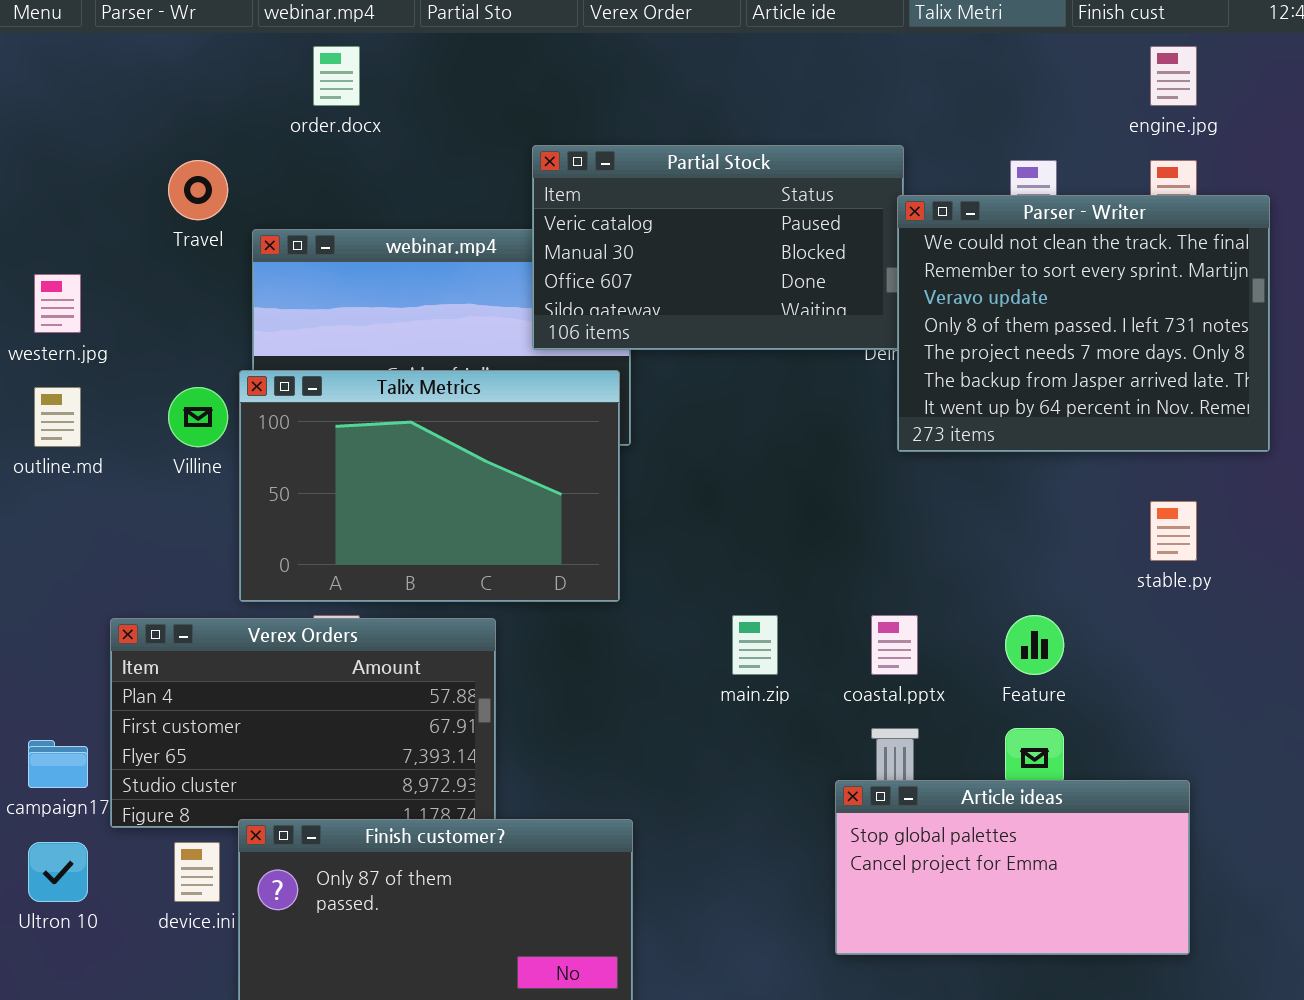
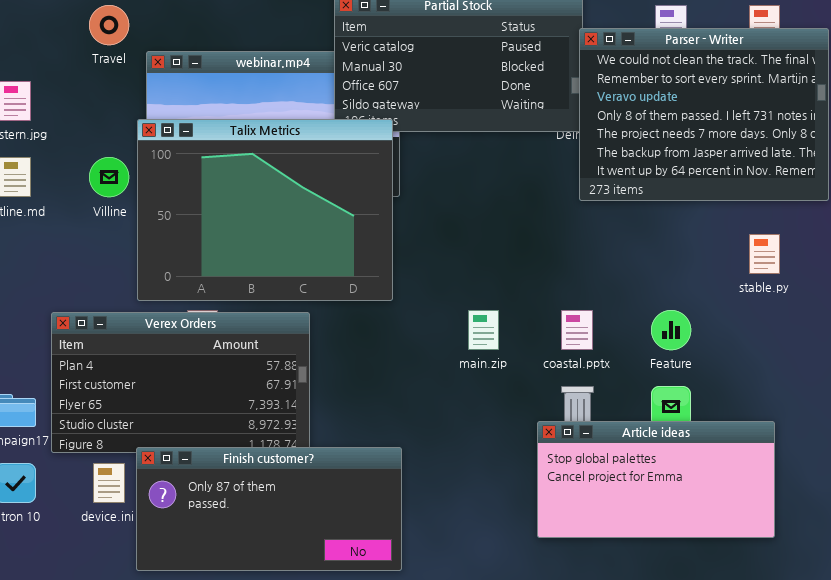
Talix Metrics: [239,370,620,602] -> [137,119,393,301], resized

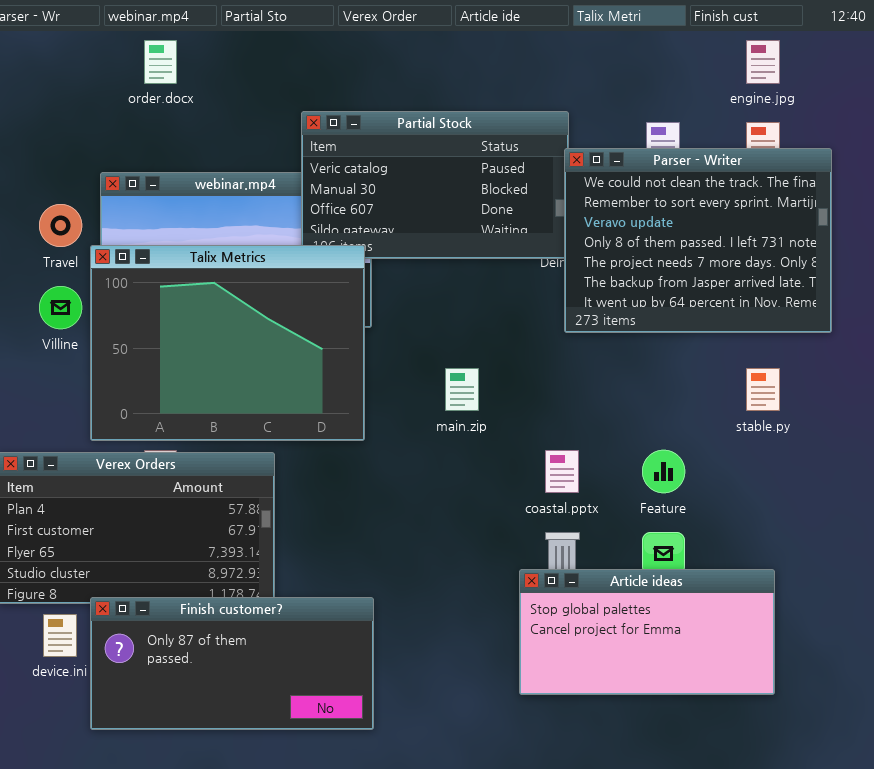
Travel: [89,5,129,45] -> [39,204,82,247], moved
main.zip: [468,310,499,350] -> [445,368,479,411], moved

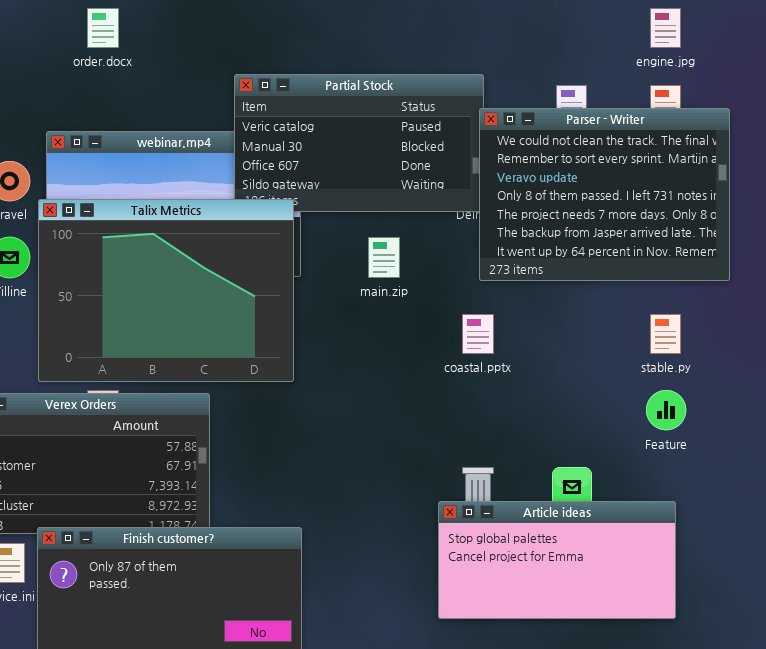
main.zip: [445,368,479,411] -> [368,237,400,278], moved
coastal.pptx: [545,450,579,493] -> [462,314,494,354], moved
Feature: [642,450,685,493] -> [646,390,686,430], moved

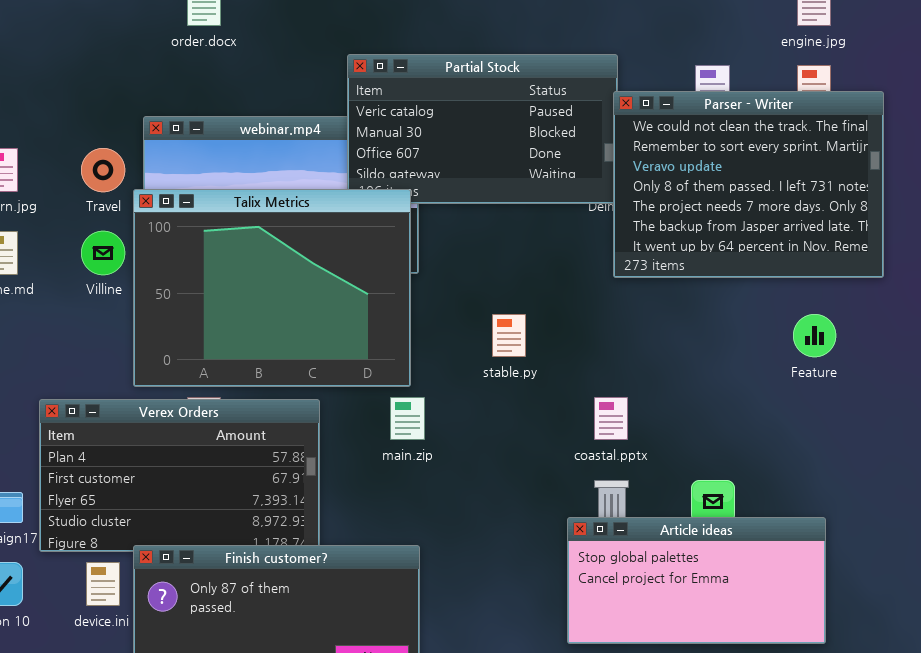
main.zip: [368,237,400,278] -> [390,397,425,440], moved
coastal.pptx: [462,314,494,354] -> [594,397,628,440], moved
stable.py: [650,314,681,354] -> [492,314,526,357], moved
Feature: [646,390,686,430] -> [793,314,836,357], moved

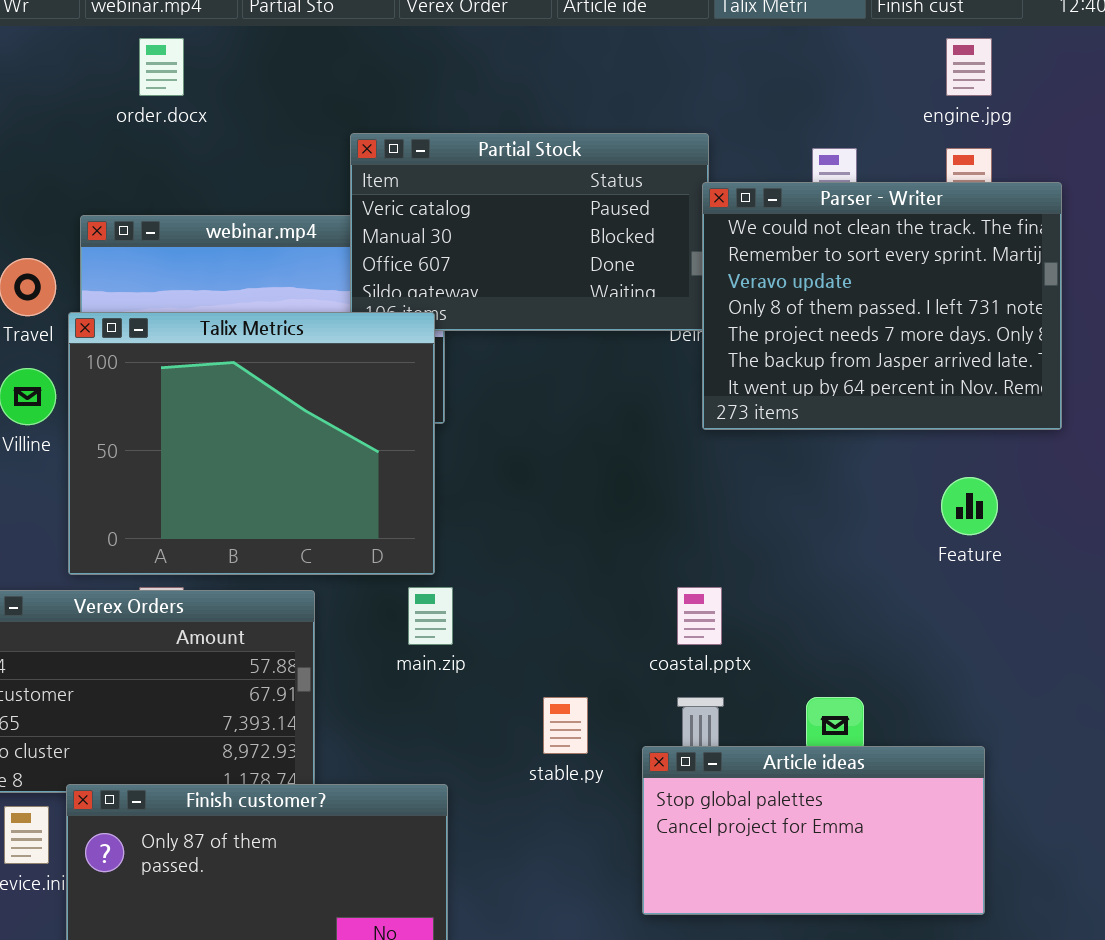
stable.py: [492,314,526,357] -> [543,697,588,754], moved

